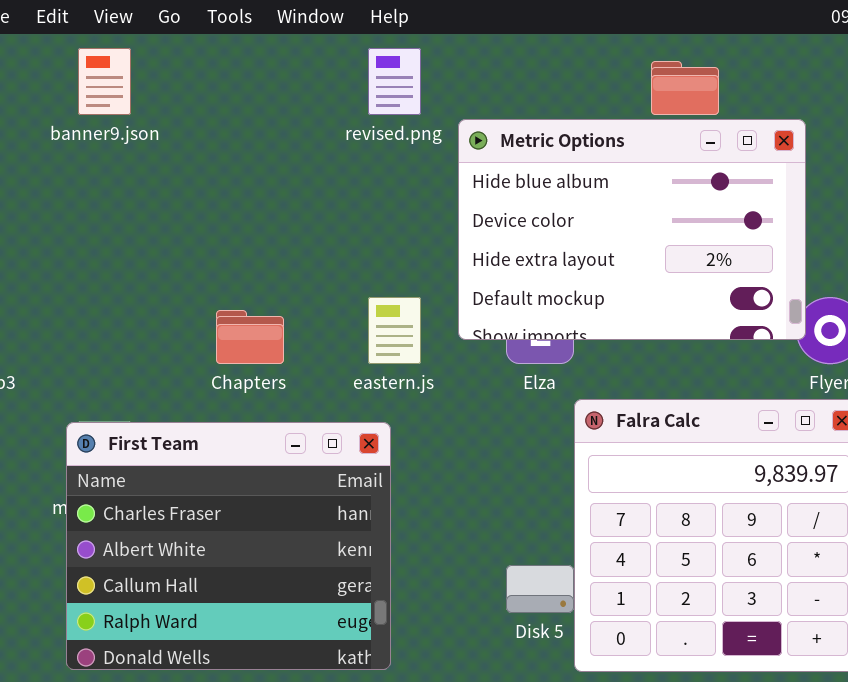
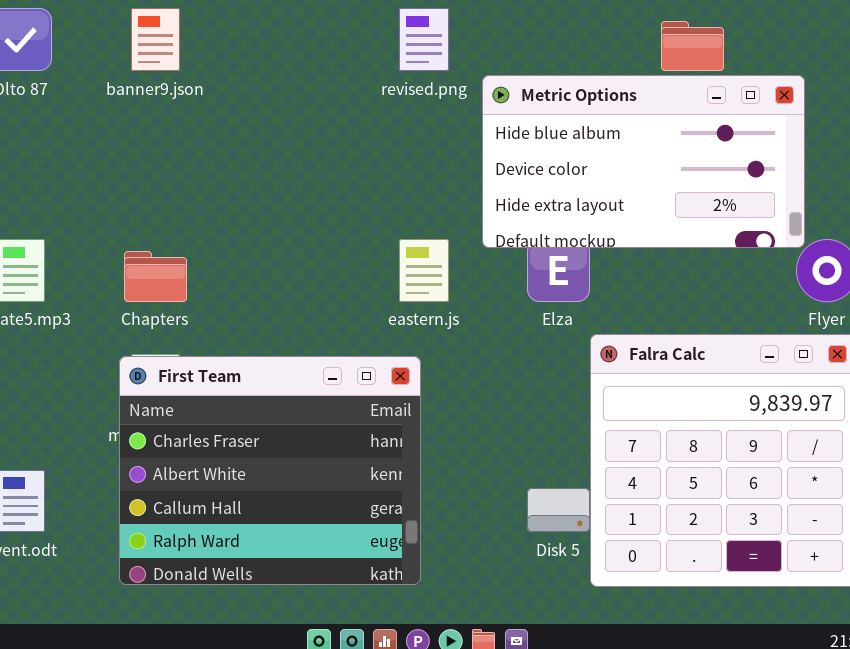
Metric Options: [458,119,806,340] -> [482,75,805,248], resized
Chapters: [216,310,284,364] -> [124,251,187,302], moved

